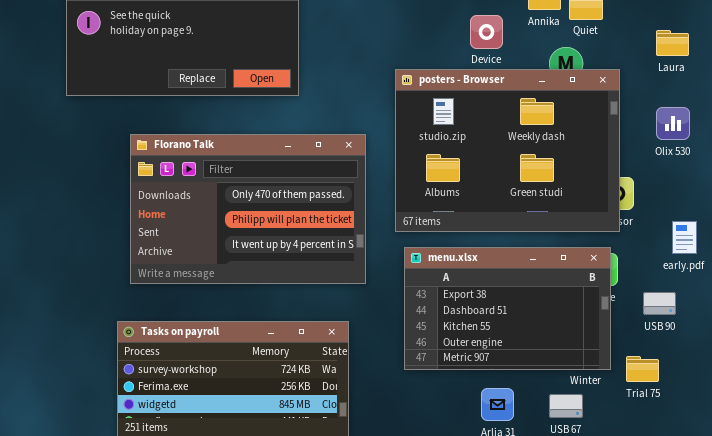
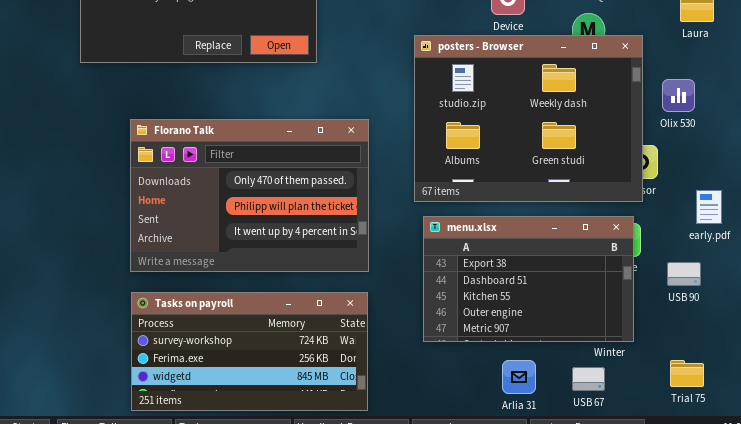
Olix 530: [656,107,690,140] -> [662,79,695,112], moved
Florano Talk: [130,134,366,284] -> [130,119,369,272], moved
Trial 75: [626,356,659,382] -> [670,360,704,387], moved

